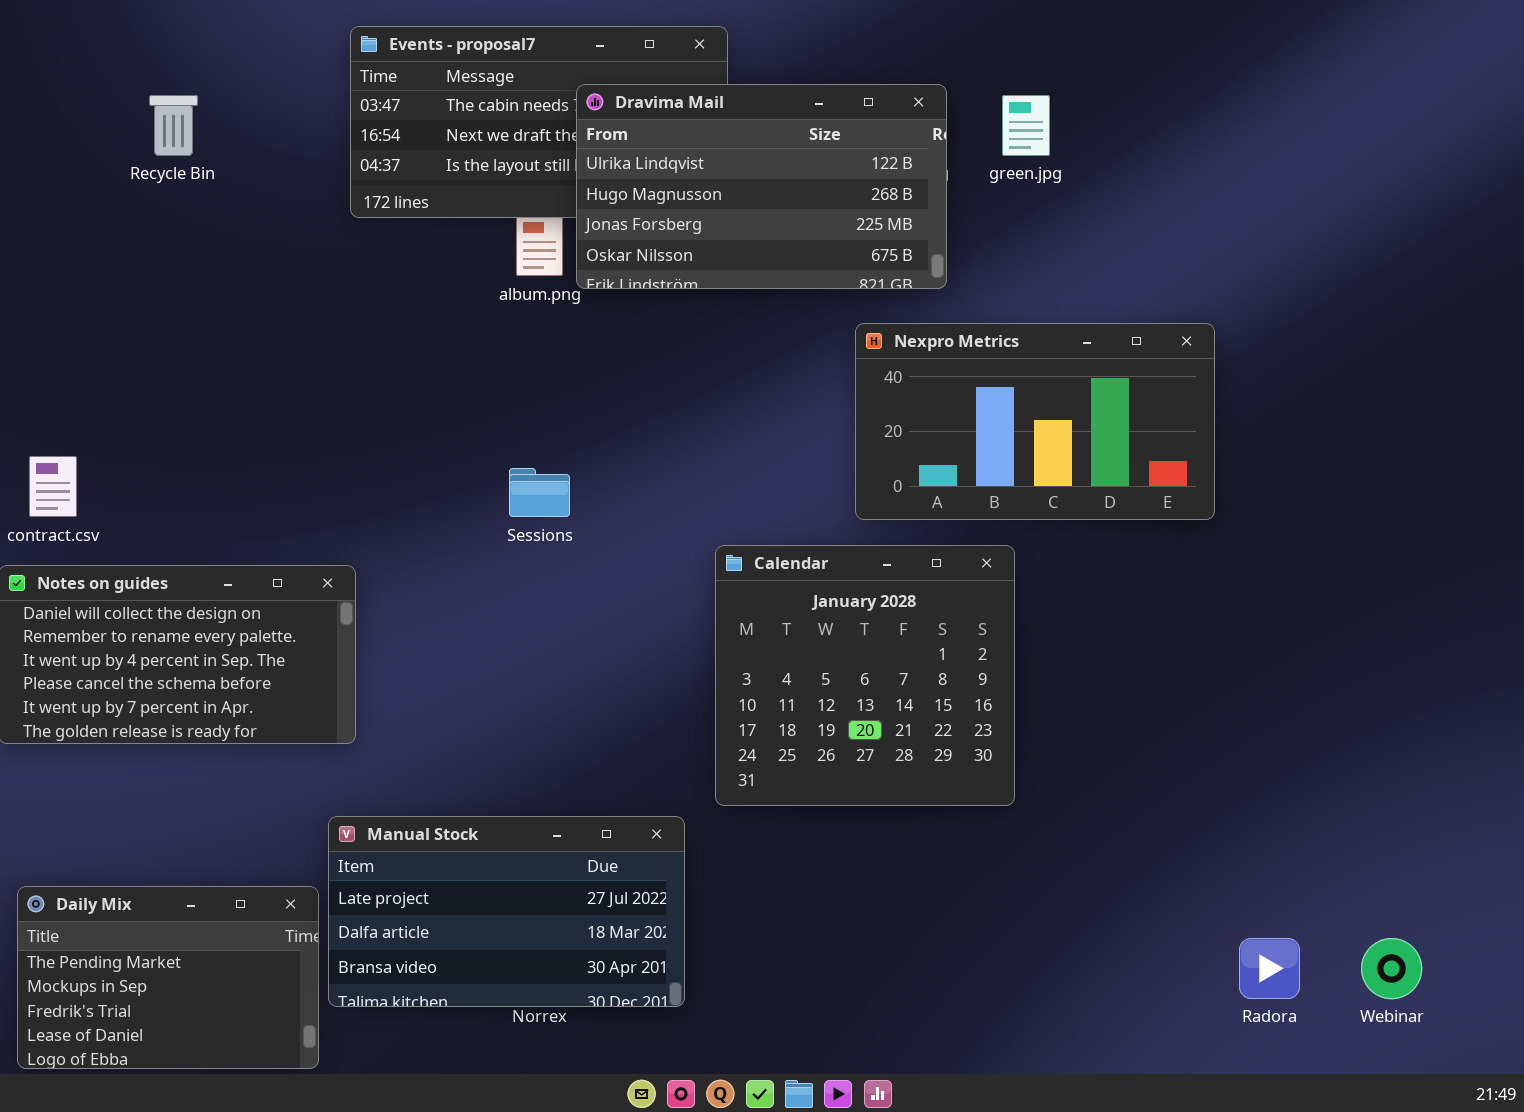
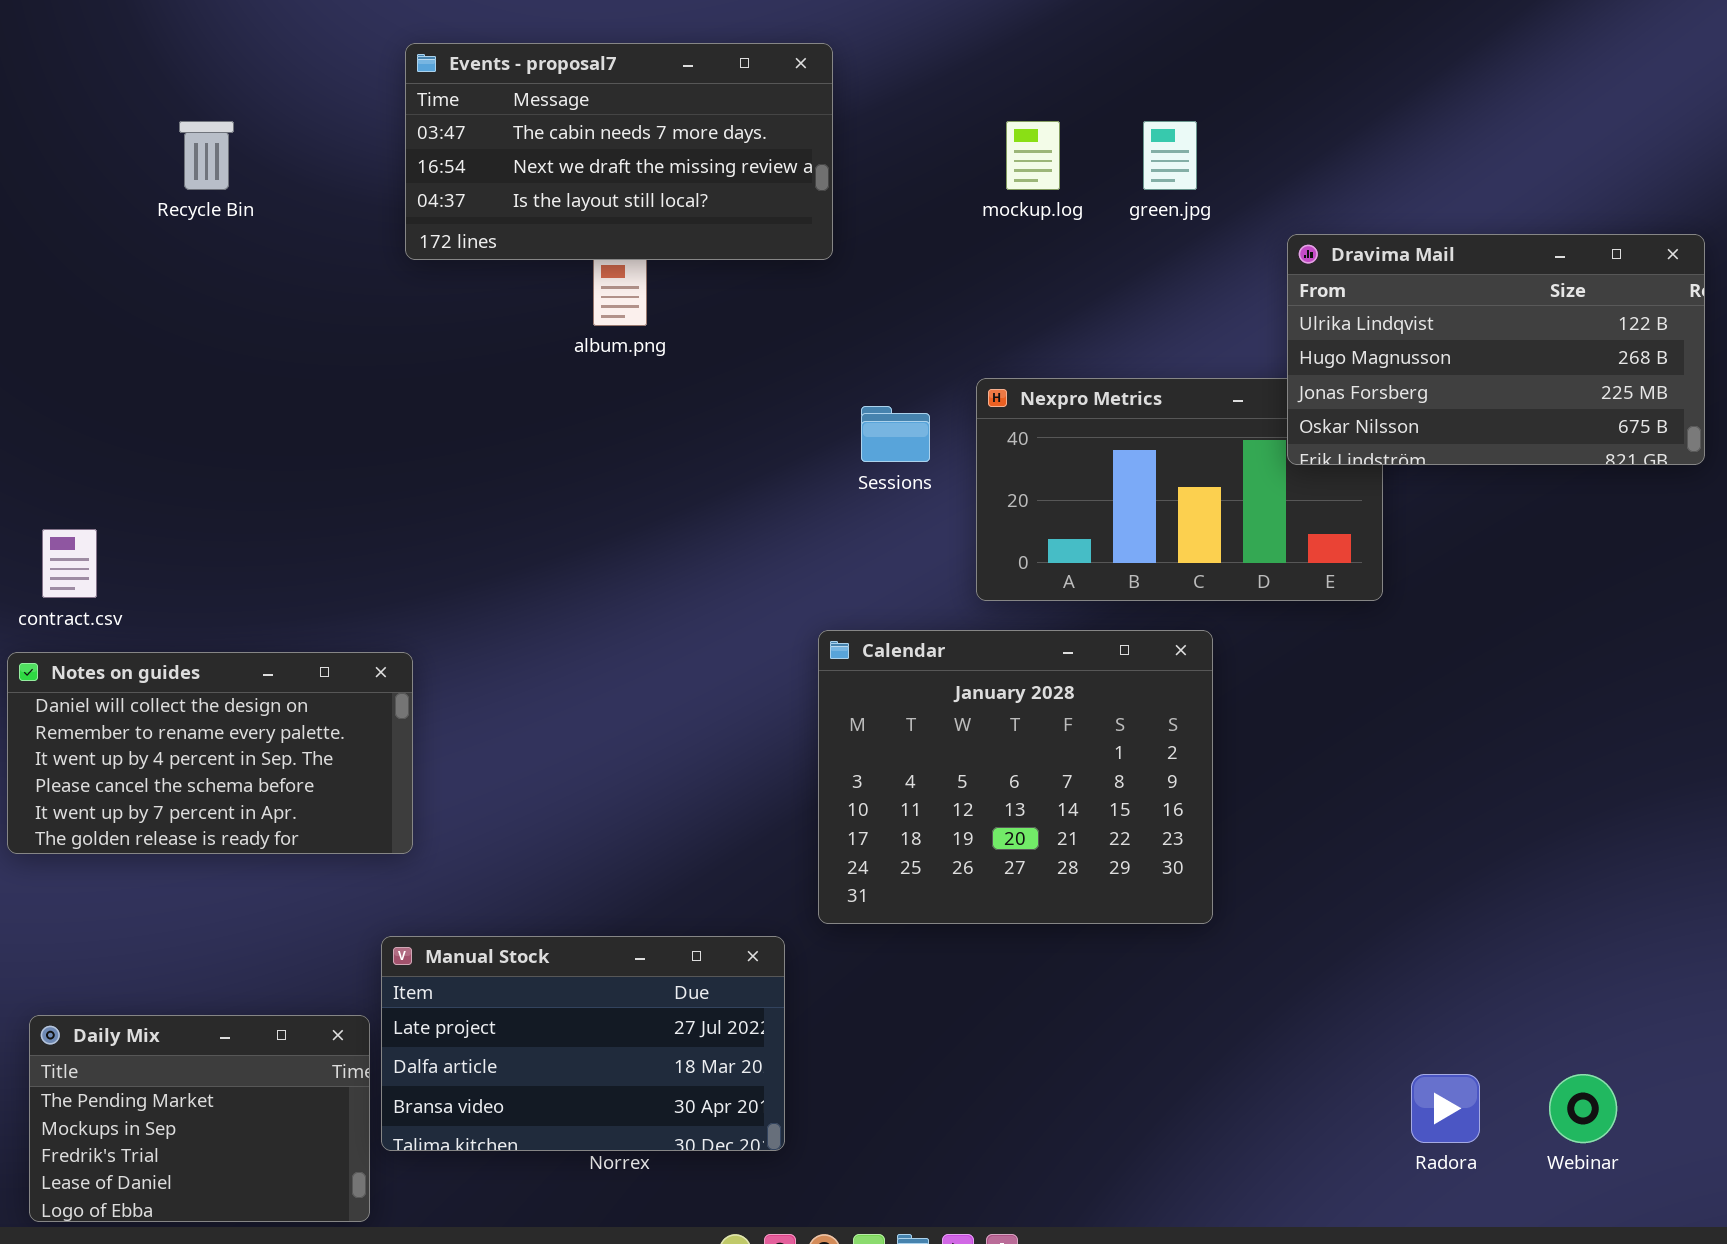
Dravima Mail: [576,84,947,289] -> [1287,234,1705,465], moved
Sessions: [509,468,570,517] -> [861,406,930,462], moved
Calendar: [715,545,1015,806] -> [818,630,1213,924], resized

